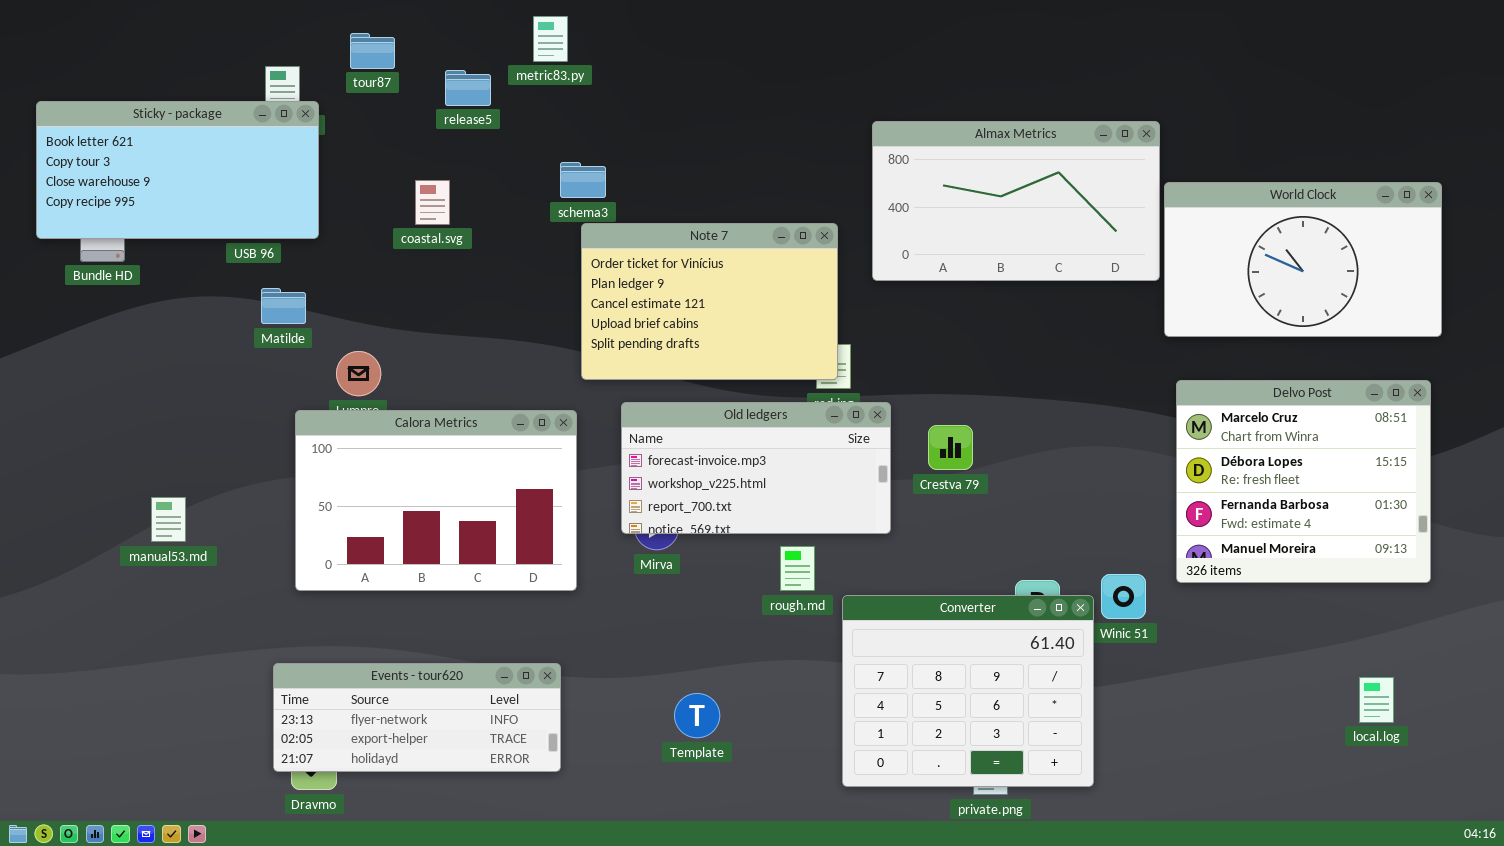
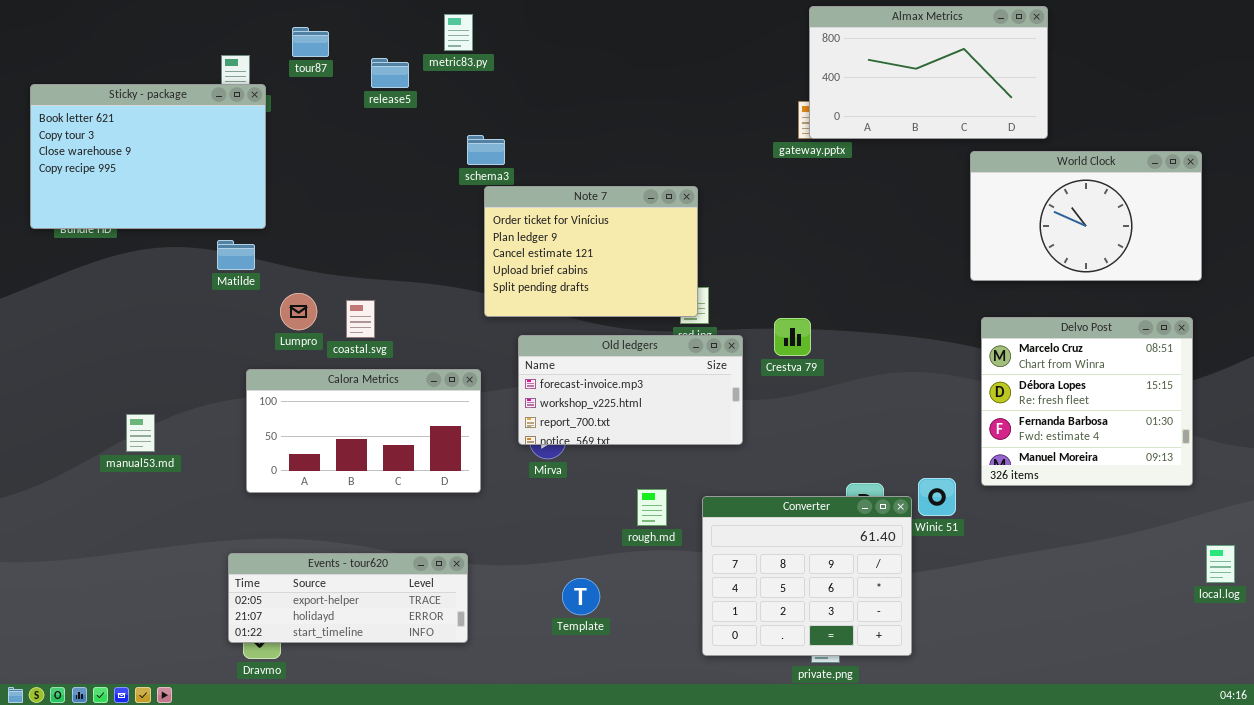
Sticky - package: [36,101,319,239] -> [30,84,266,229], resized
Almax Metrics: [872,121,1160,281] -> [809,6,1048,139], moved
coastal.svg: [415,180,450,225] -> [346,300,375,338], moved
Calora Metrics: [295,410,577,591] -> [246,369,481,493], resized
Crestva 79: [928,425,973,470] -> [774,318,811,356], moved
rough.md: [780,546,815,591] -> [637,489,667,526], moved
Events - tour620: [273,663,561,772] -> [228,553,468,643], scrolled down 1 row
local.log: [1359,677,1394,723] -> [1206,545,1235,583], moved

